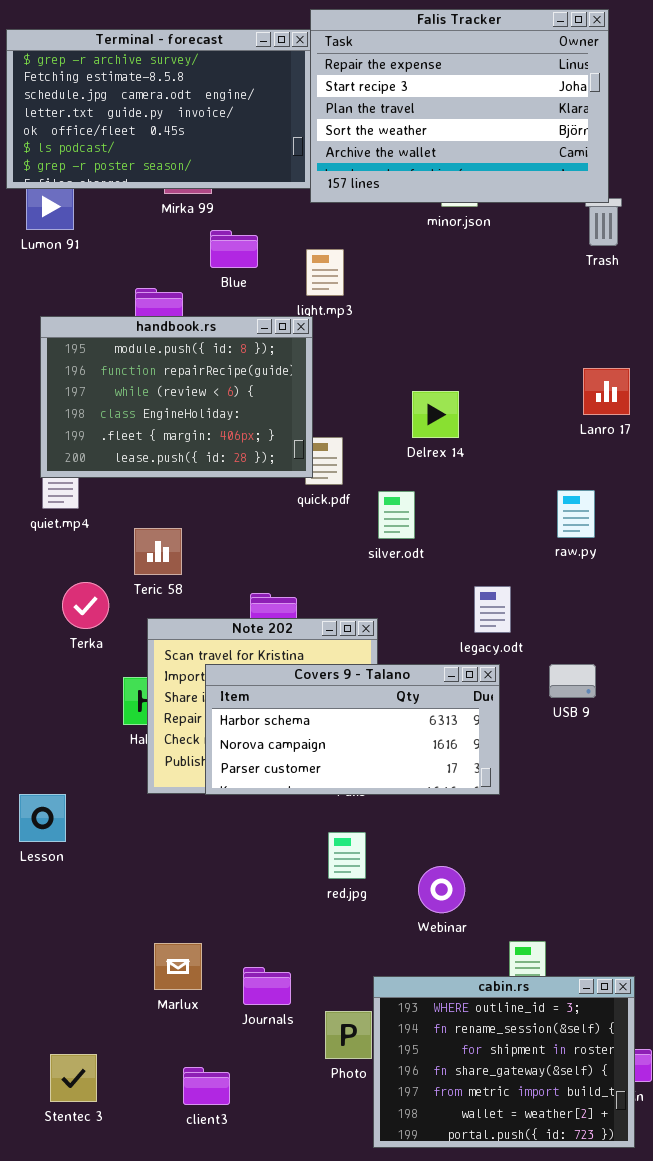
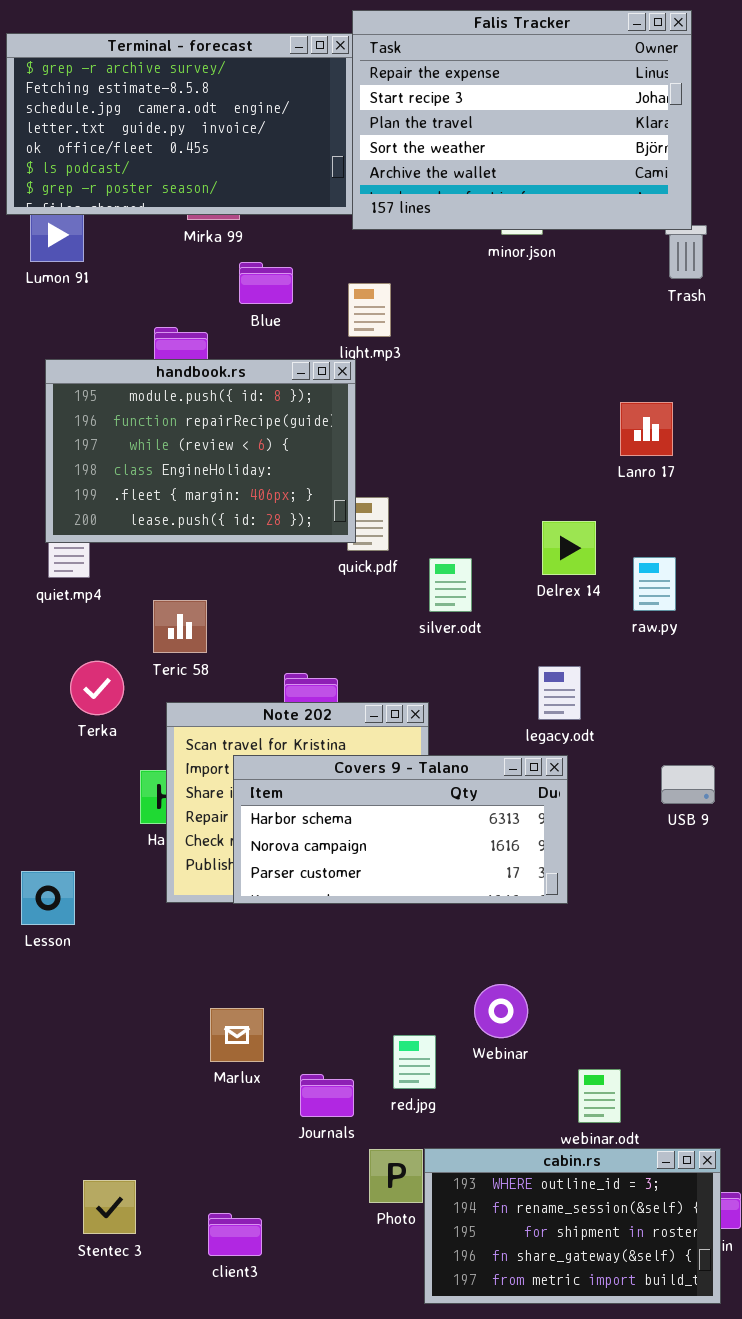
Lanro 17: [583,368,630,415] -> [620,402,673,456], moved
Delrex 14: [412,391,459,438] -> [542,521,596,575], moved
USB 9: [549,664,596,698] -> [661,765,715,804], moved
Lesson: [19,794,66,842] -> [21,871,75,925], moved
red.jpg: [328,832,366,879] -> [393,1035,436,1089], moved
Marlux: [154,943,202,990] -> [210,1008,264,1062], moved
Journals: [243,967,291,1005] -> [300,1074,354,1117], moved
cabin.rs: [373,976,635,1148] -> [424,1148,721,1304], resized
Stentec 3: [50,1054,97,1102] -> [83,1180,136,1234], moved

